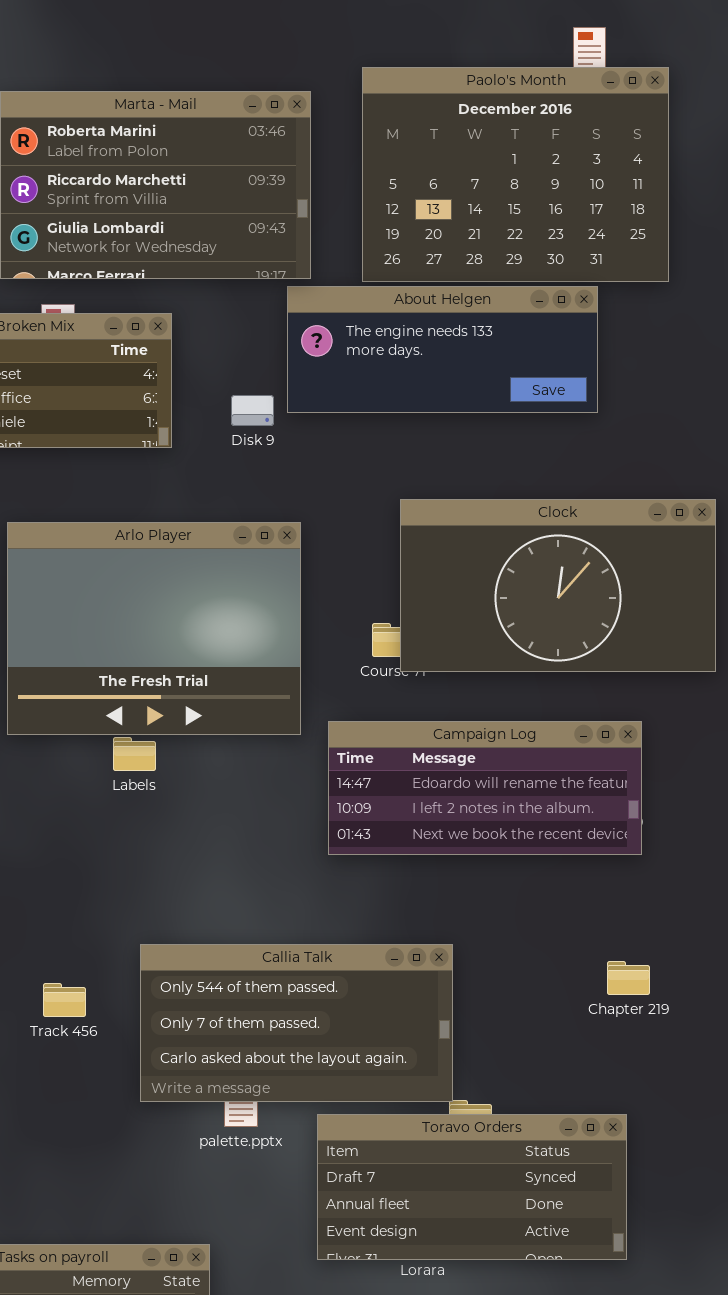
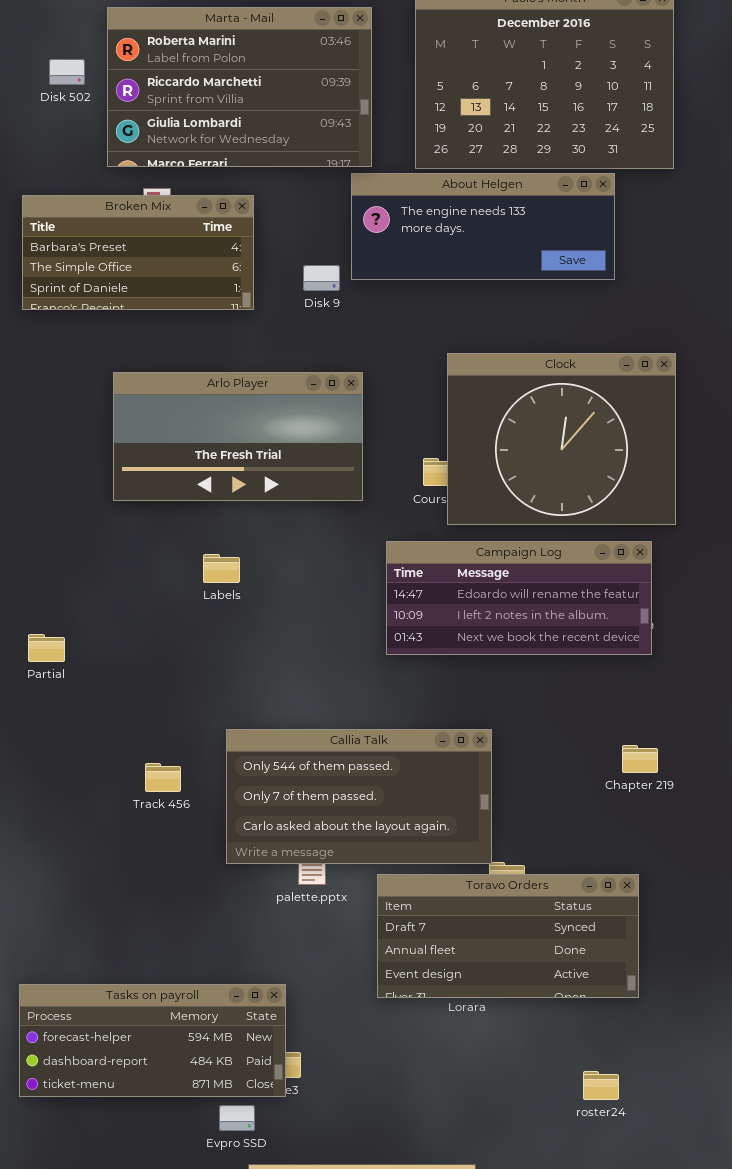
Clock: [400,499,716,672] -> [447,353,676,525], resized
Arlo Player: [7,522,301,735] -> [113,372,363,501], resized

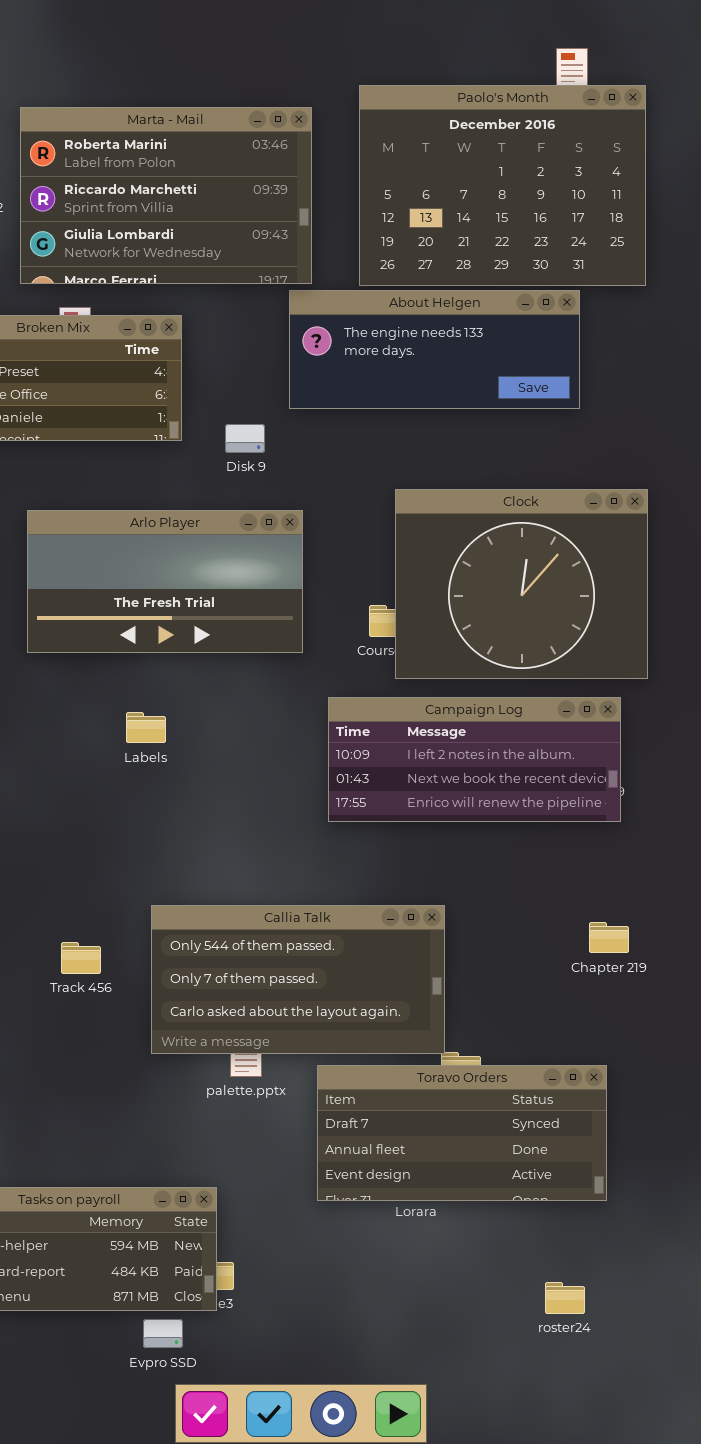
Disk 9: [303,265,340,291] -> [225,424,265,453], moved
Campaign Log: [386,541,652,655] -> [328,697,621,822], scrolled down 1 row

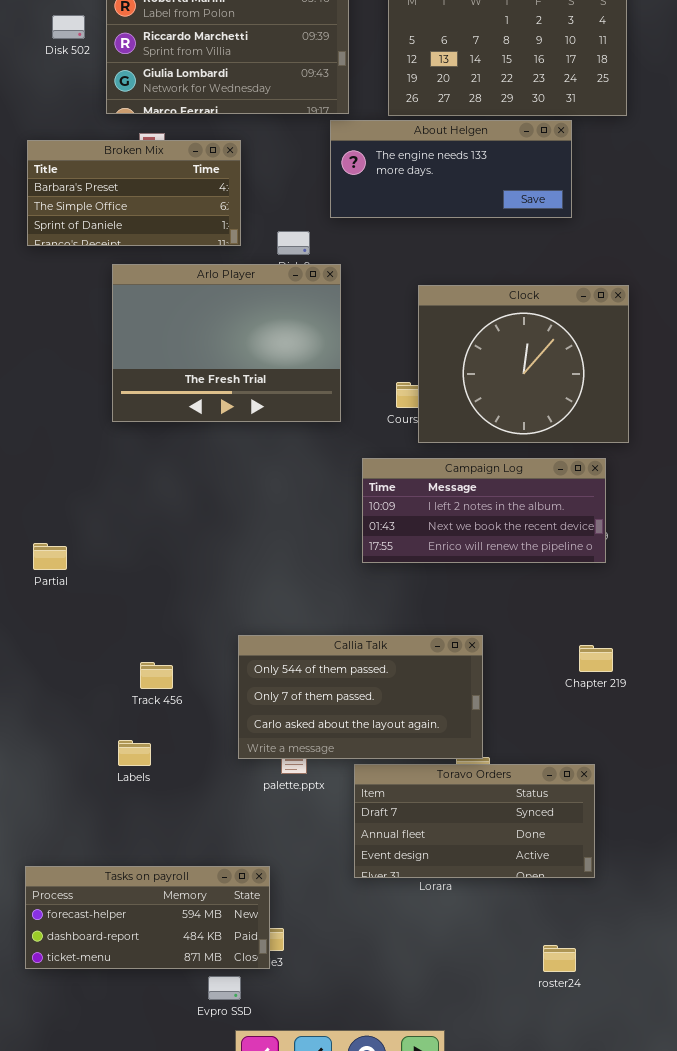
Arlo Player: [27,510,303,653] -> [112,264,341,422], resized
Labels: [126,712,166,743] -> [118,740,151,766], moved
Callia Talk: [151,905,445,1054] -> [238,635,483,759], moved

